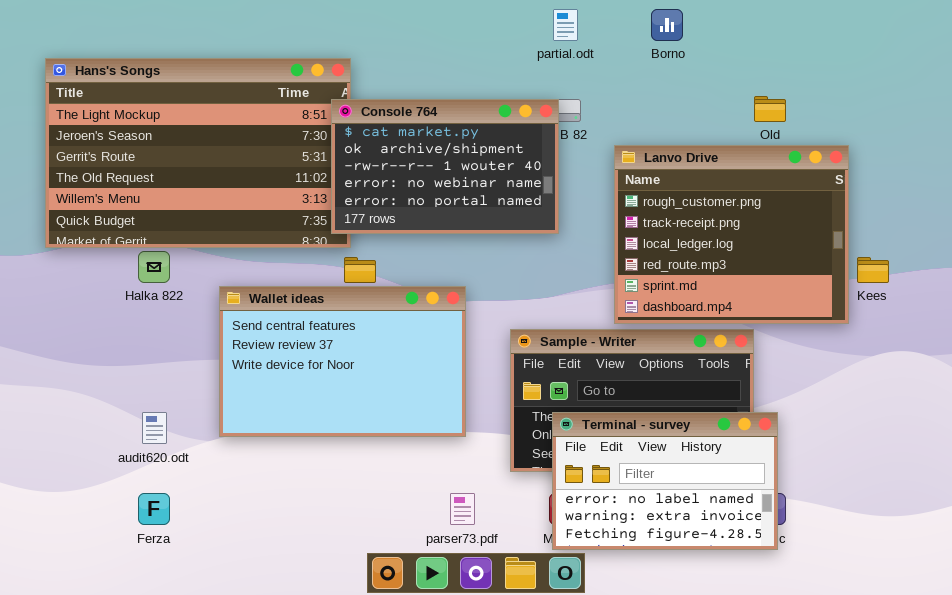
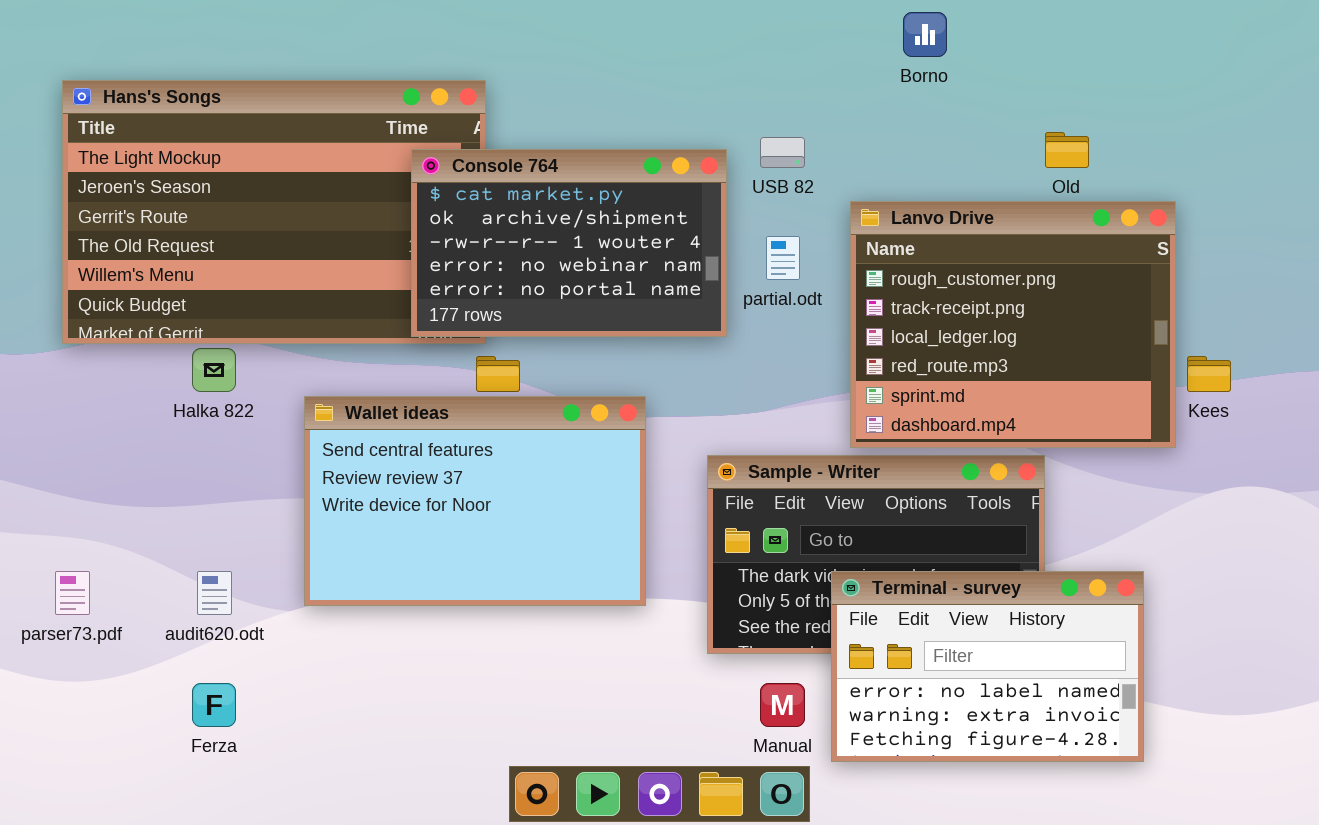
partial.odt: [553,9,578,41] -> [766,236,800,280], moved
Console 764: [331,99,559,234] -> [411,149,727,337], moved
Terminal - survey: [552,412,778,550] -> [831,571,1144,762], moved
parser73.pdf: [450,493,475,525] -> [55,571,90,615], moved

